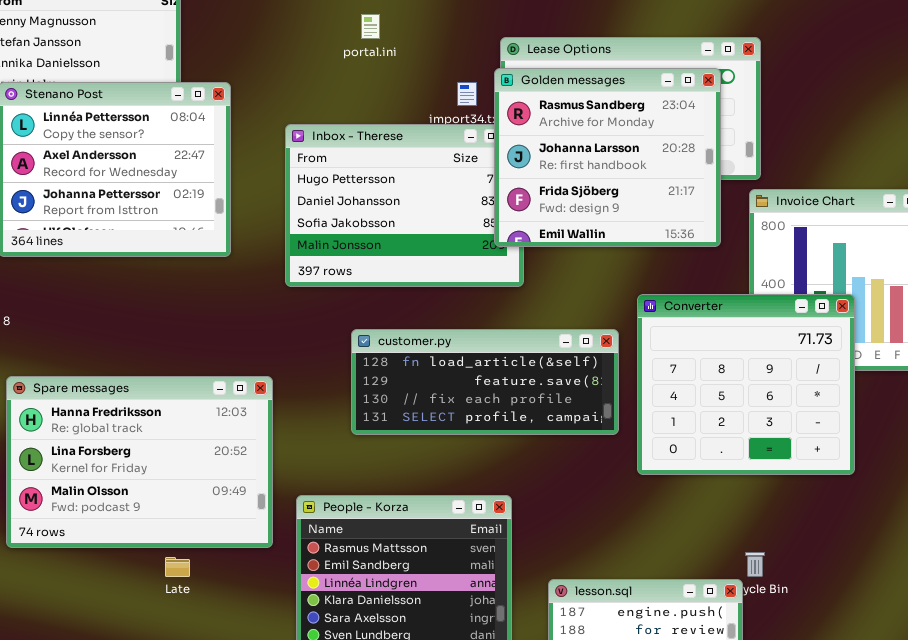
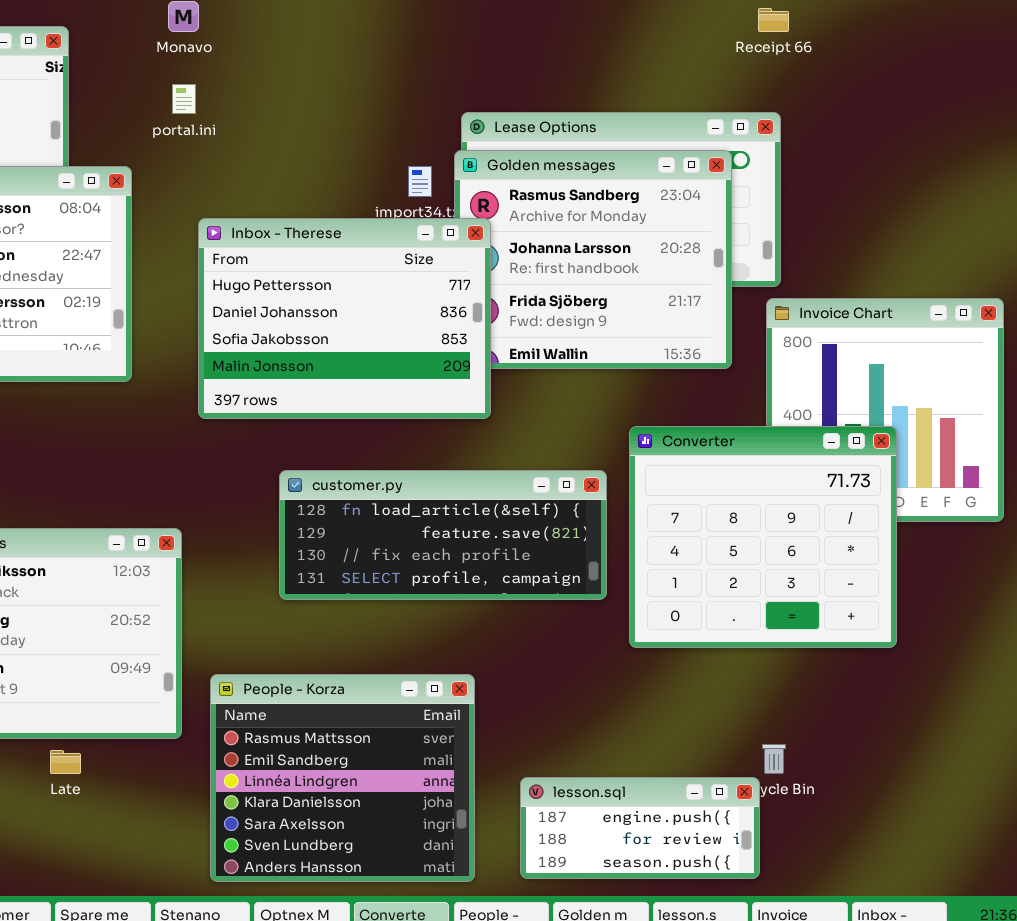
portal.ini: [361,14,380,39] -> [172,84,196,114], moved
Inbox - Therese: [285,124,524,287] -> [198,218,491,419], raised

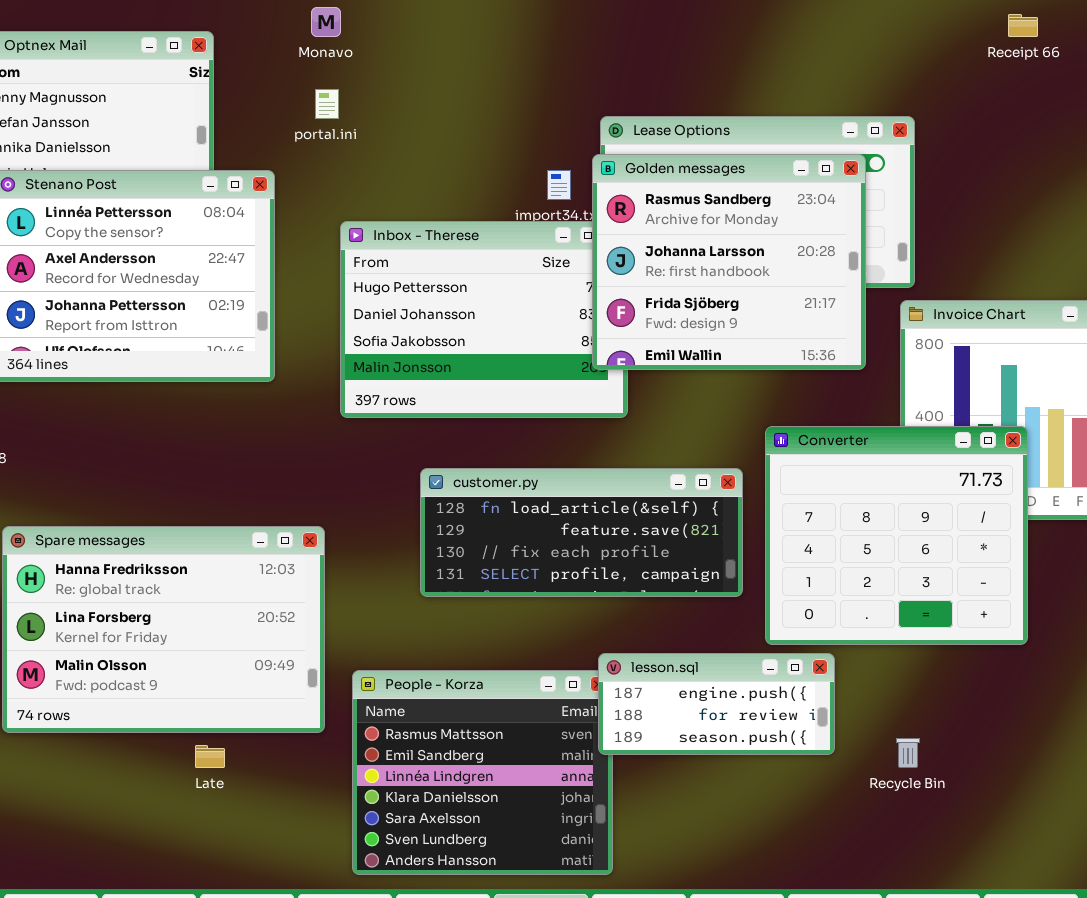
Receipt 66: [758,8,789,32] -> [1008,14,1038,37], moved
Golden messages: [454,150,732,369] -> [592,154,866,370], raised
lesson.sql: [520,777,760,879] -> [598,653,835,755], moved

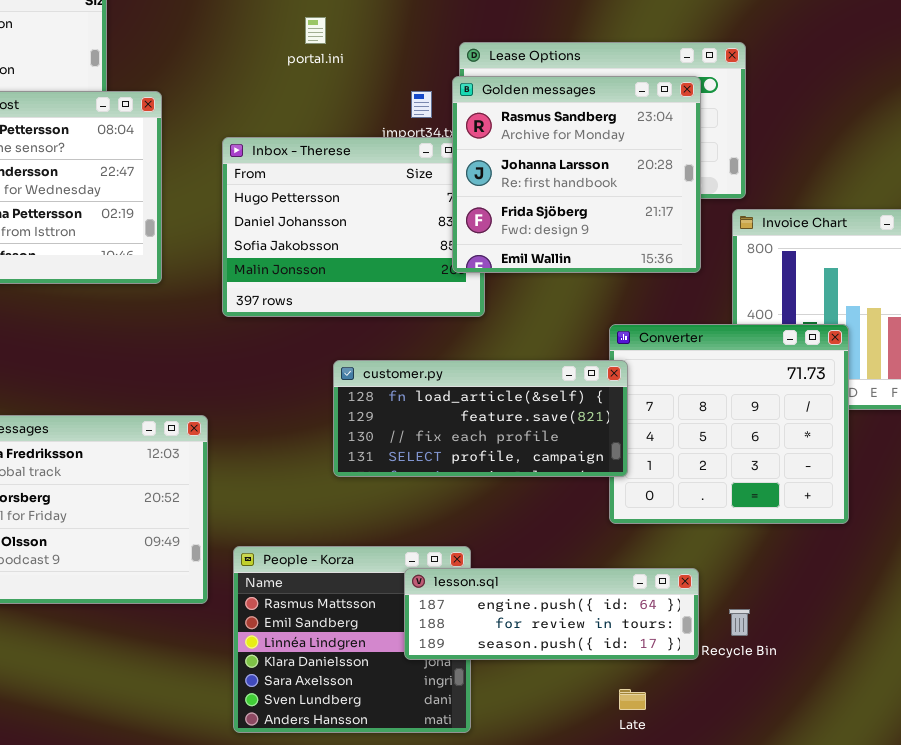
portal.ini: [315,89,339,119] -> [305,17,326,44], moved
customer.py: [420,468,743,597] -> [333,360,628,477], moved
lesson.sql: [598,653,835,755] -> [404,568,699,660], moved, resized
Late: [195,745,225,768] -> [619,689,646,710], moved

